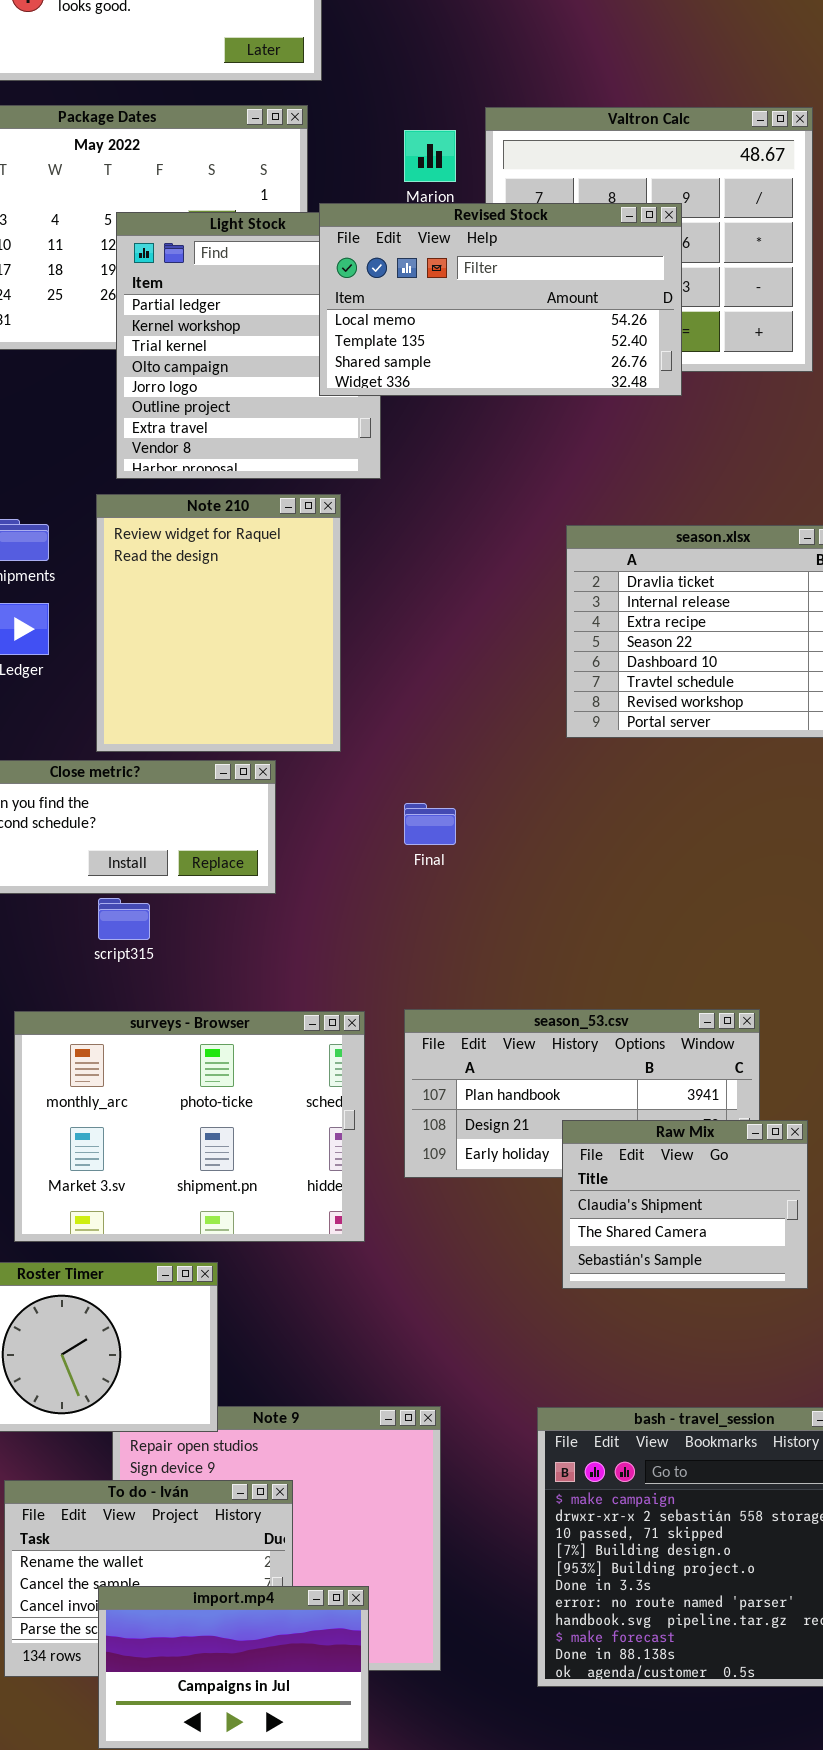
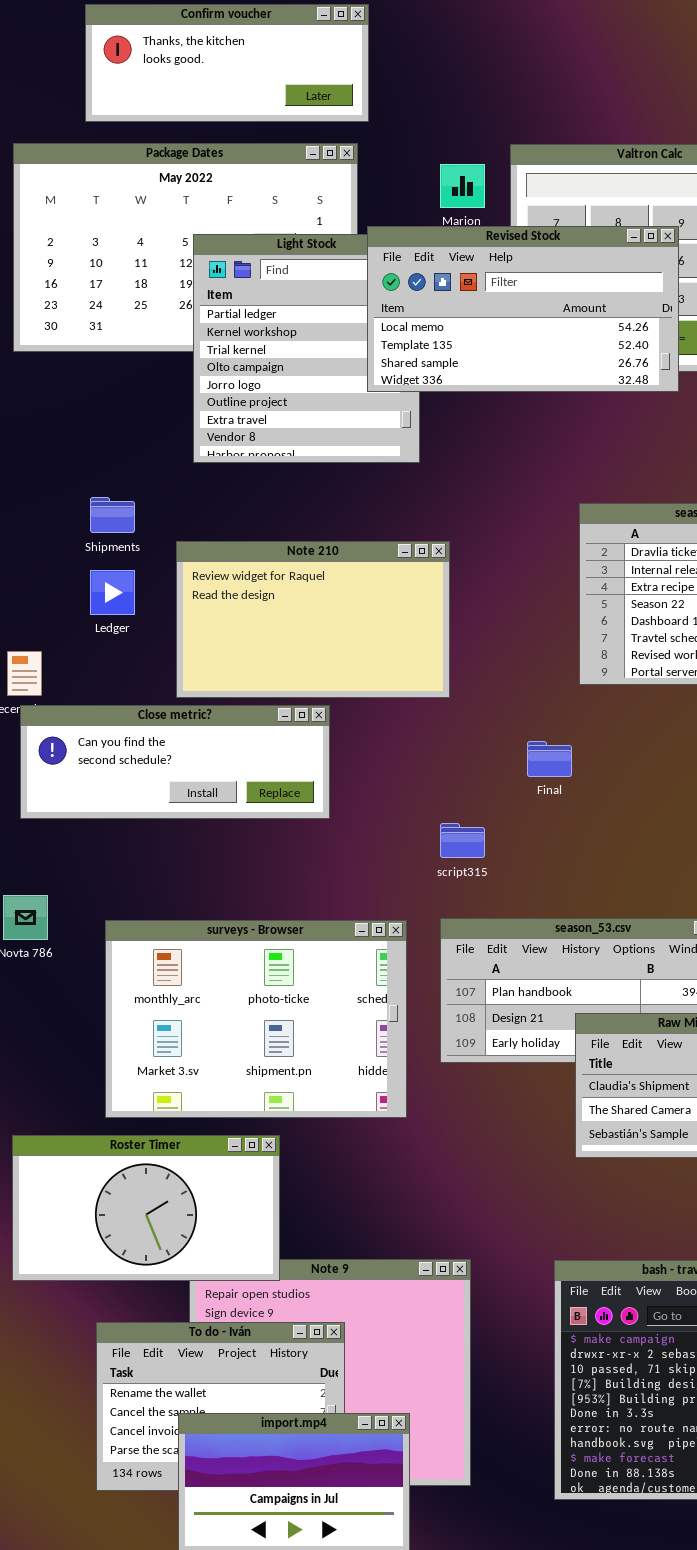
Note 210: [96,494,341,752] -> [176,541,450,698], resized
Final: [404,803,456,845] -> [527,741,572,777], moved
script315: [98,898,150,940] -> [440,823,485,858], moved

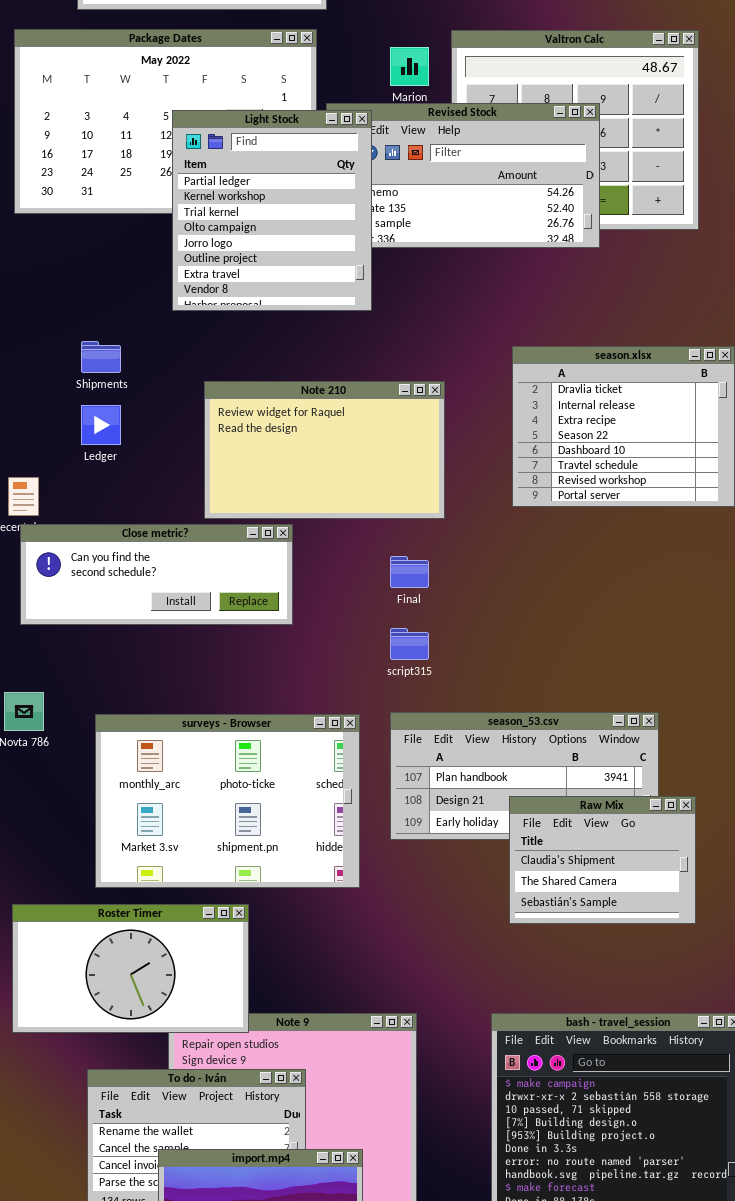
Light Stock: [193,234,420,463] -> [172,110,372,311], raised
Note 210: [176,541,450,698] -> [204,381,445,519], moved
Final: [527,741,572,777] -> [390,556,429,588], moved

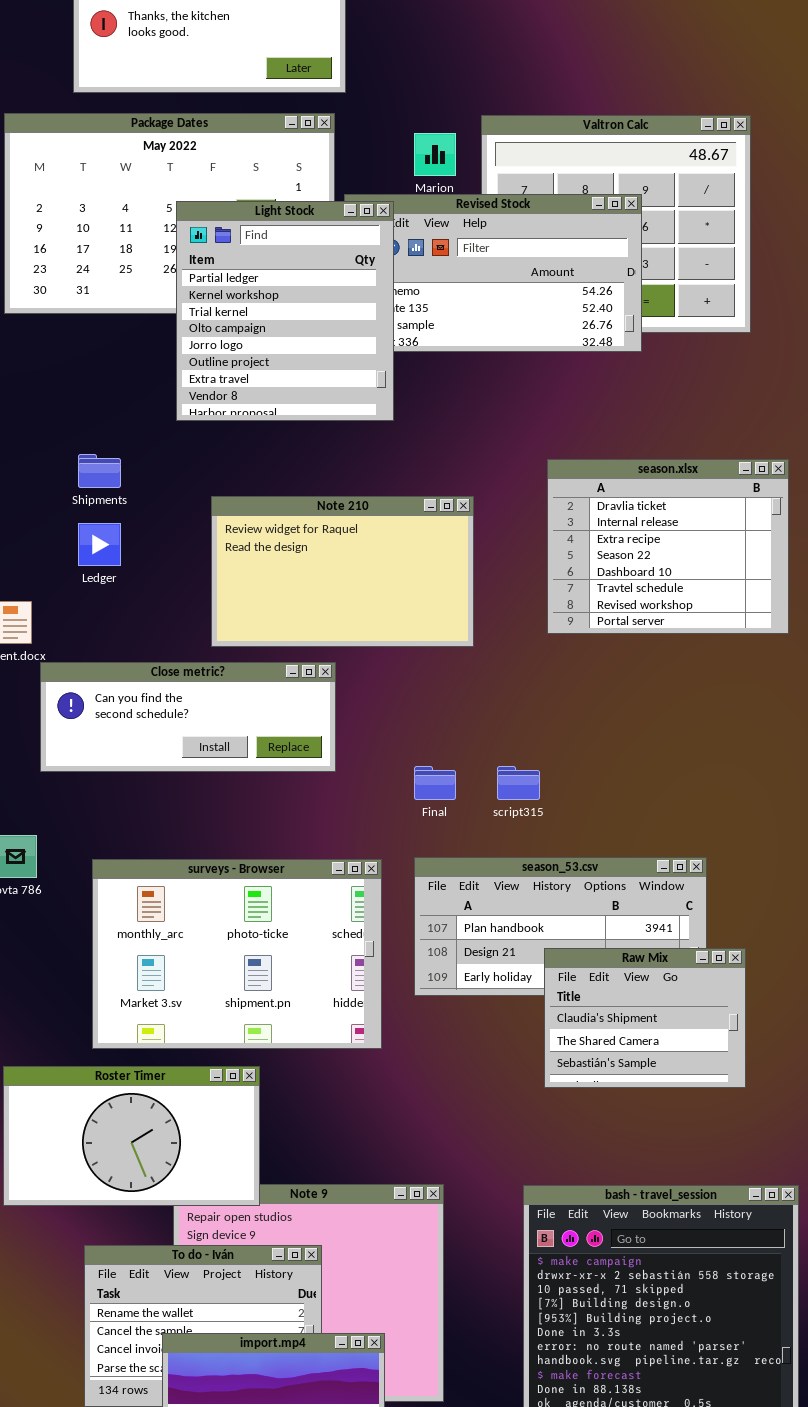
Close metric?: [20,524,293,625] -> [40,662,336,772], moved
Final: [390,556,429,588] -> [414,766,456,800], moved
script315: [390,628,429,660] -> [497,766,540,800], moved

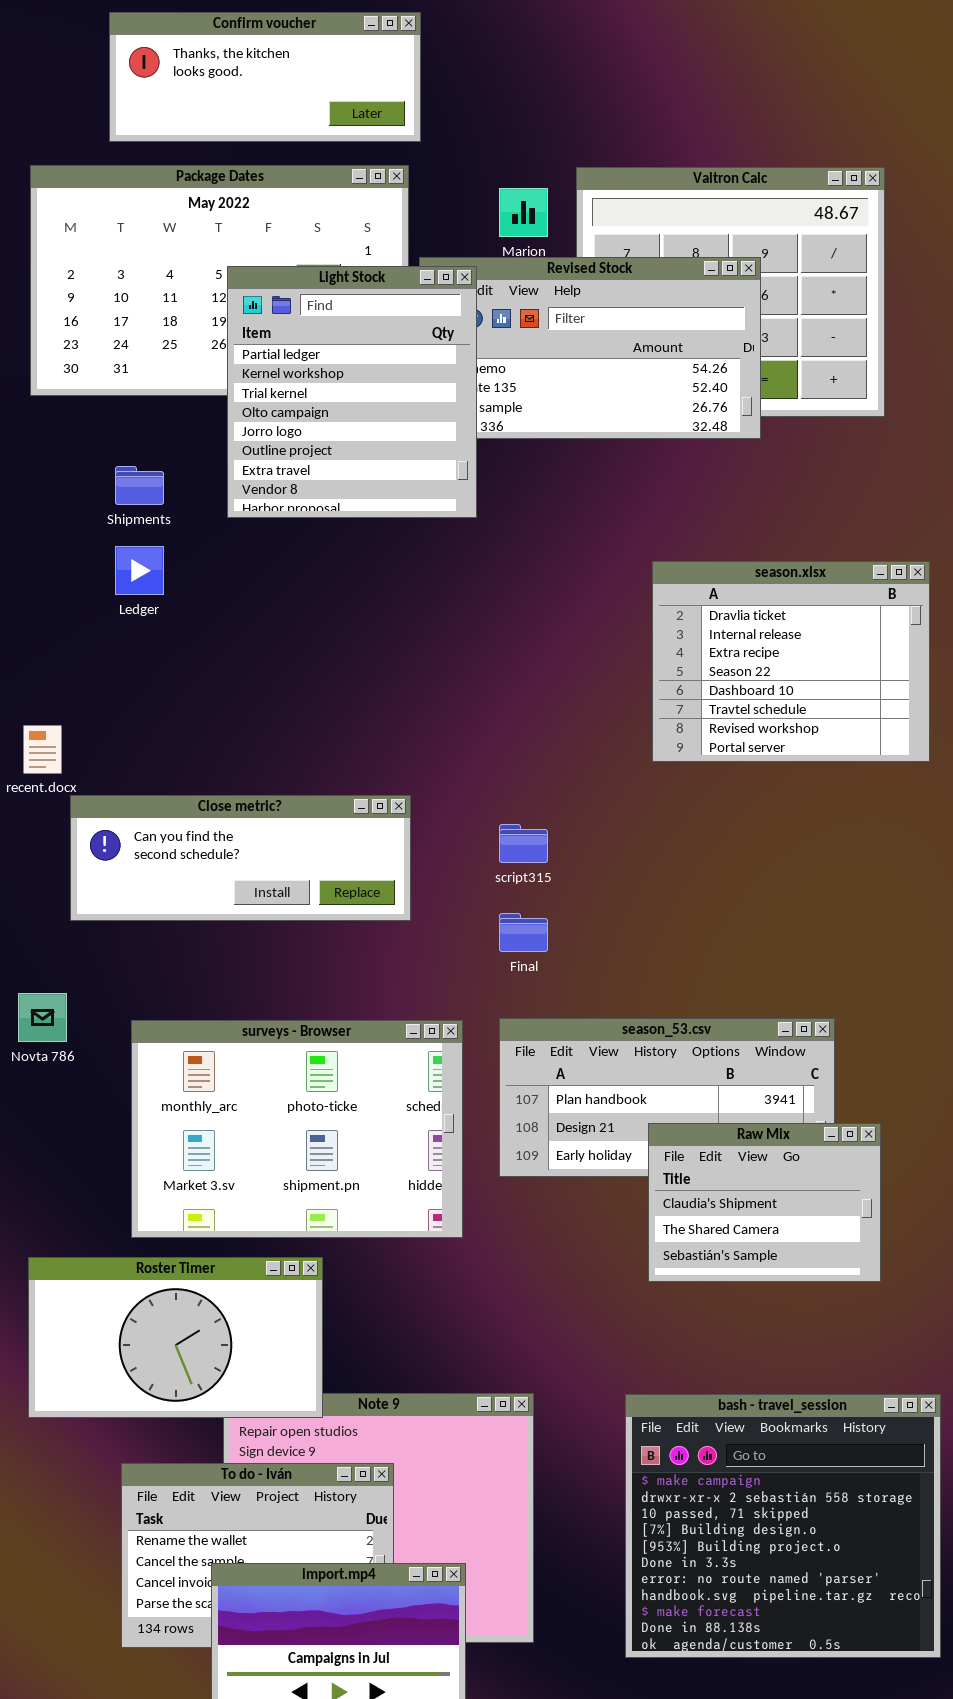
Shipments: [78,454,121,488] -> [115,466,164,505], moved
Note 210: [211,496,474,647] -> none, closed
Ledger: [78,523,121,566] -> [115,546,164,595], moved
script315: [497,766,540,800] -> [499,824,548,863], moved

